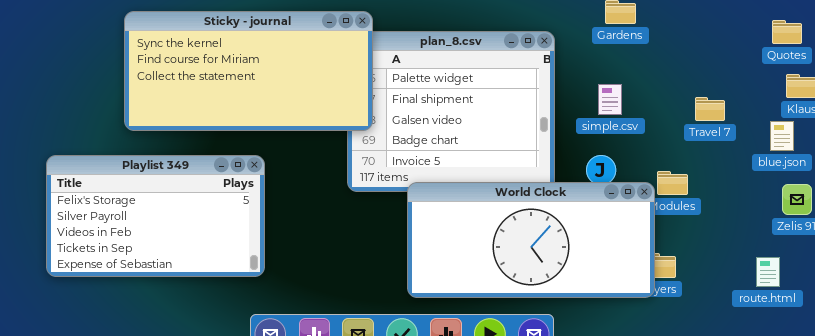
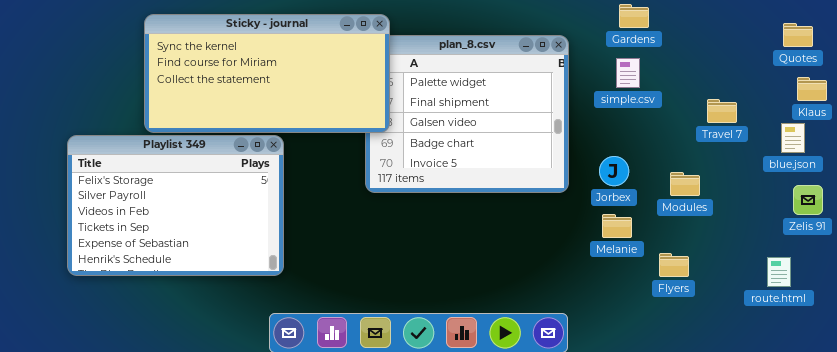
simple.csv: [598,84,622,115] -> [616,58,640,88], moved
Playlist 349: [46,155,265,277] -> [67,135,284,276], resized
World Clock: [407,182,655,298] -> none, closed

